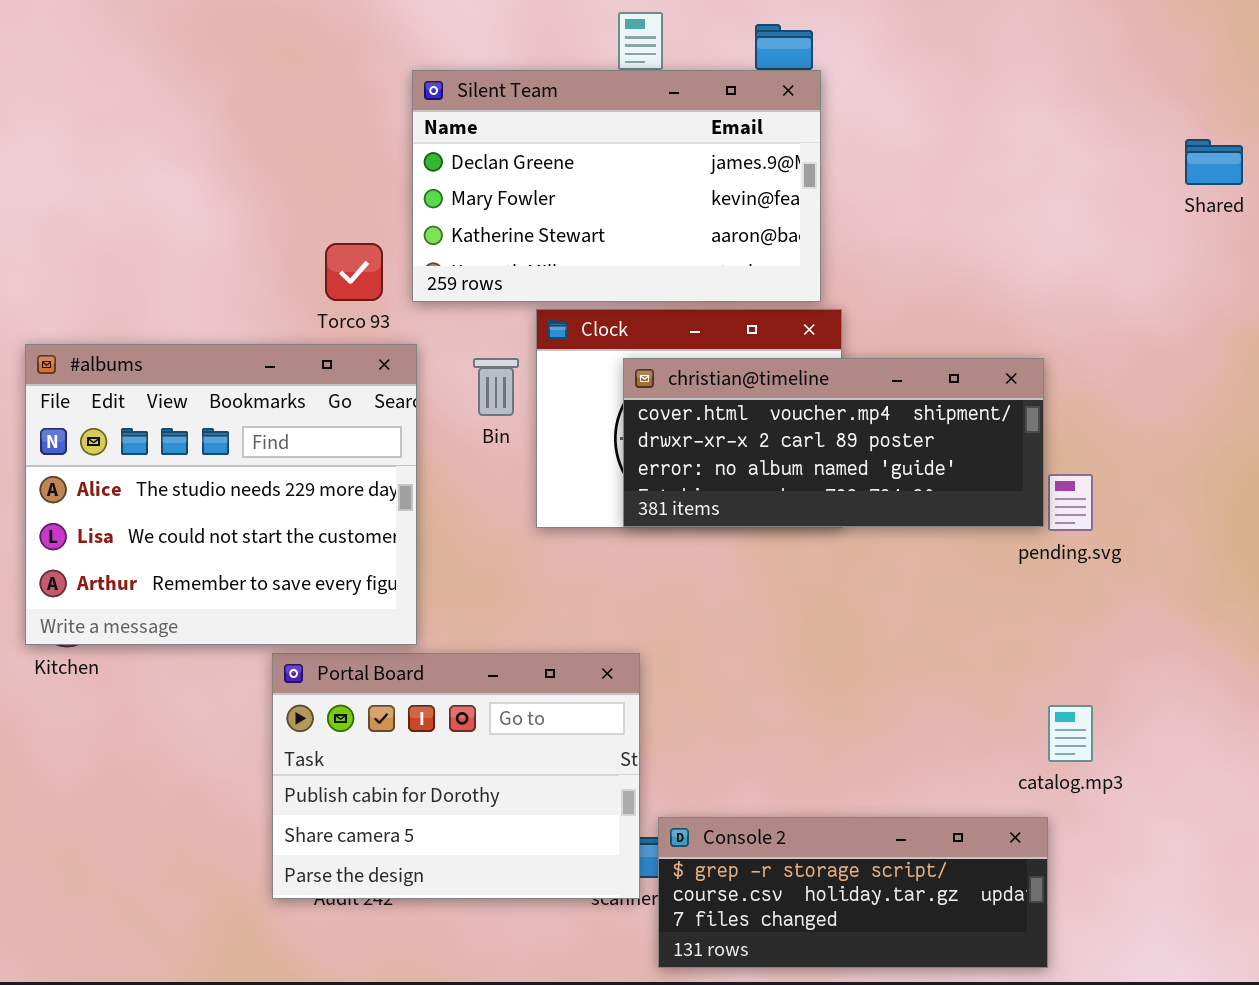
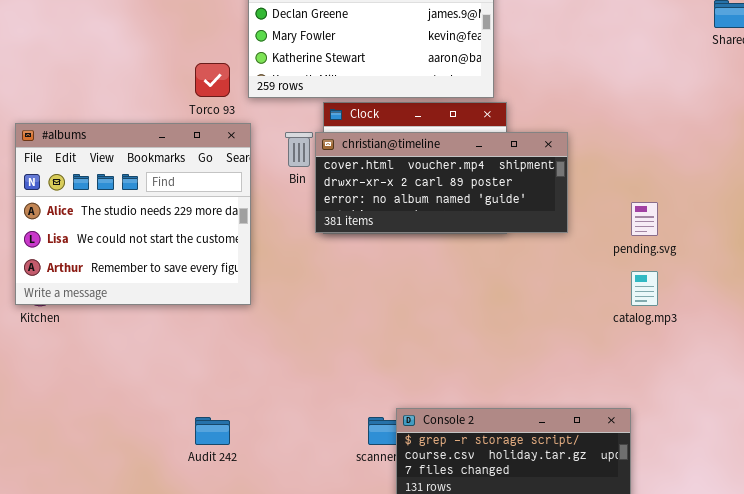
christian@timeline: [623,358,1044,527] -> [315,132,568,233], moved
Portal Board: [272,653,640,899] -> none, closed
catalog.mp3: [1048,705,1093,762] -> [631,271,658,306], moved

